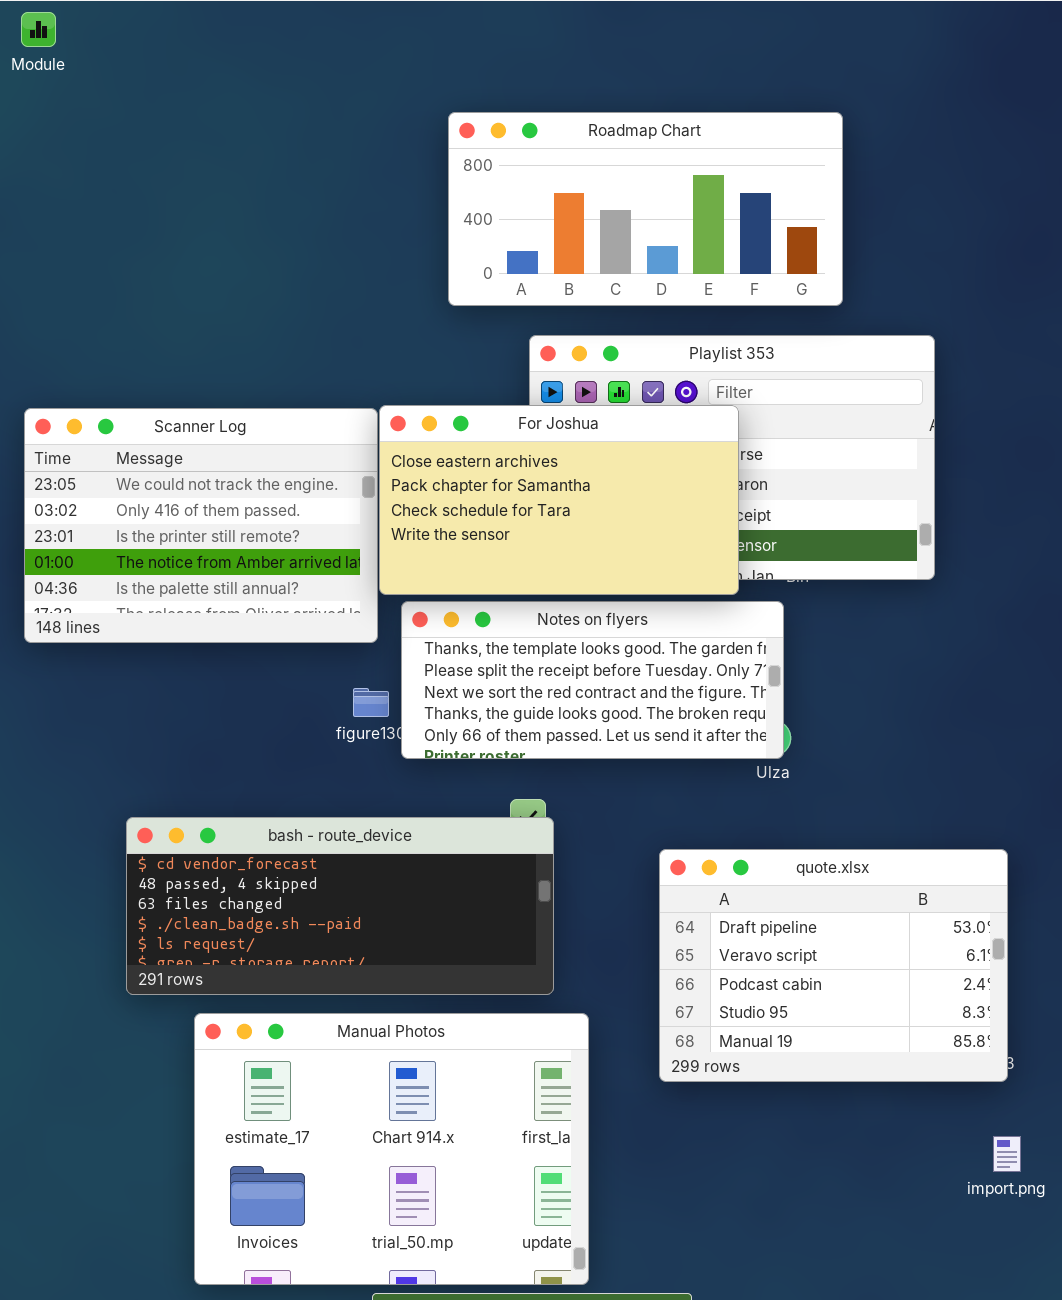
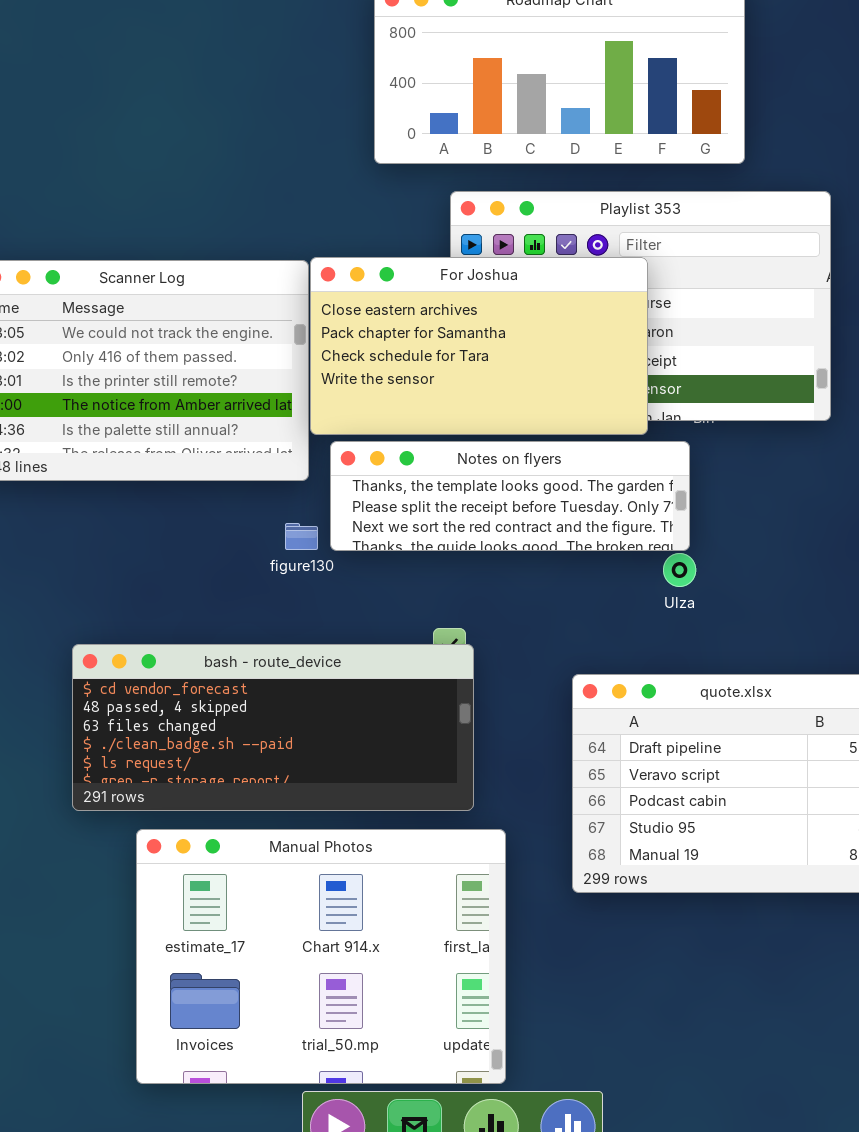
Notes on flyers: [401,601,784,759] -> [330,441,690,551], resized

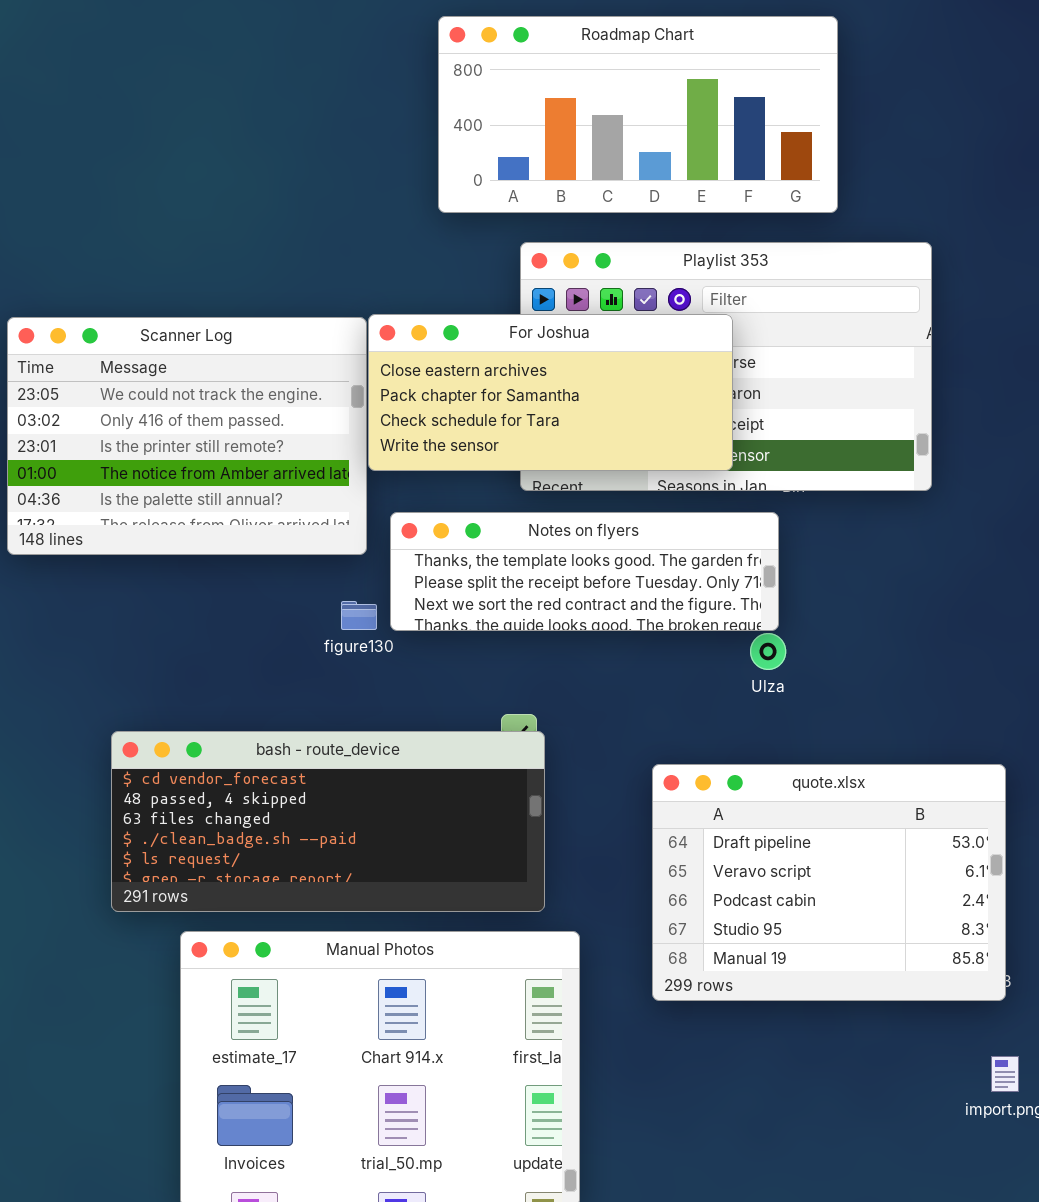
For Joshua: [310,257,648,435] -> [368,314,733,471], resized

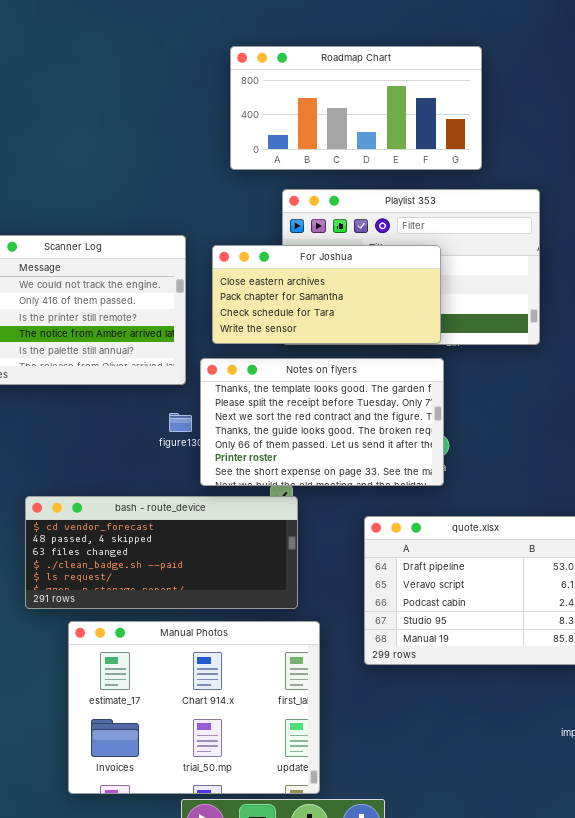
For Joshua: [368,314,733,471] -> [212,245,441,344], moved
Notes on flyers: [390,512,779,631] -> [200,358,444,486], resized

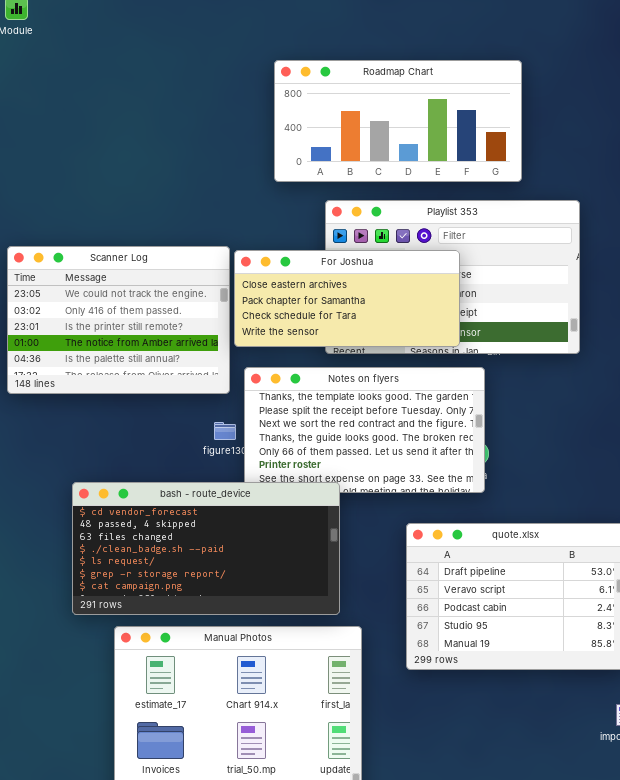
For Joshua: [212,245,441,344] -> [234,250,460,347], moved
bash - route_device: [25,496,298,609] -> [72,482,340,615], resized

